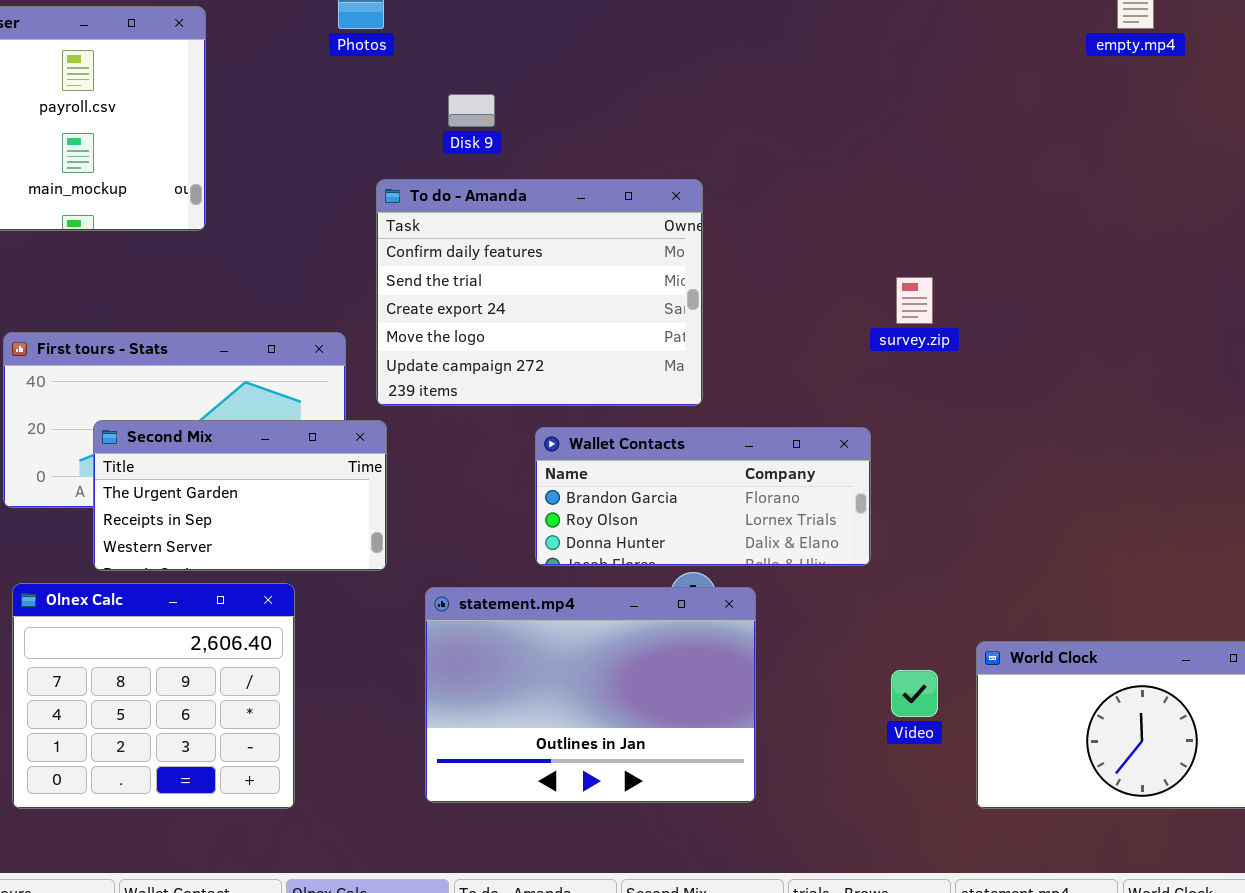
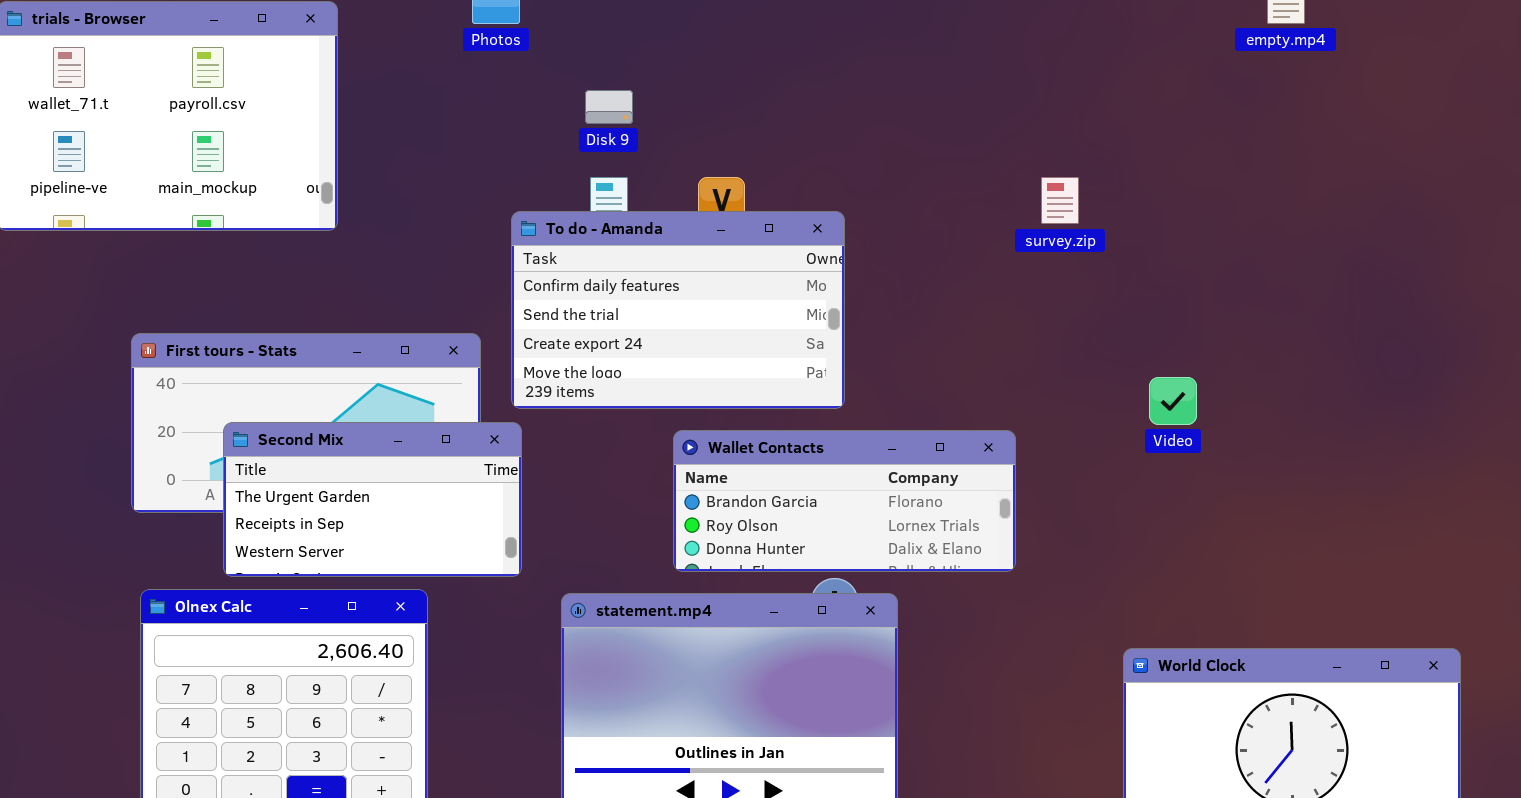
To do - Amanda: [376,179,703,406] -> [511,211,845,409], resized
survey.zip: [896,277,933,324] -> [1041,177,1079,224], moved
Video: [891,670,938,717] -> [1149,377,1197,425], moved

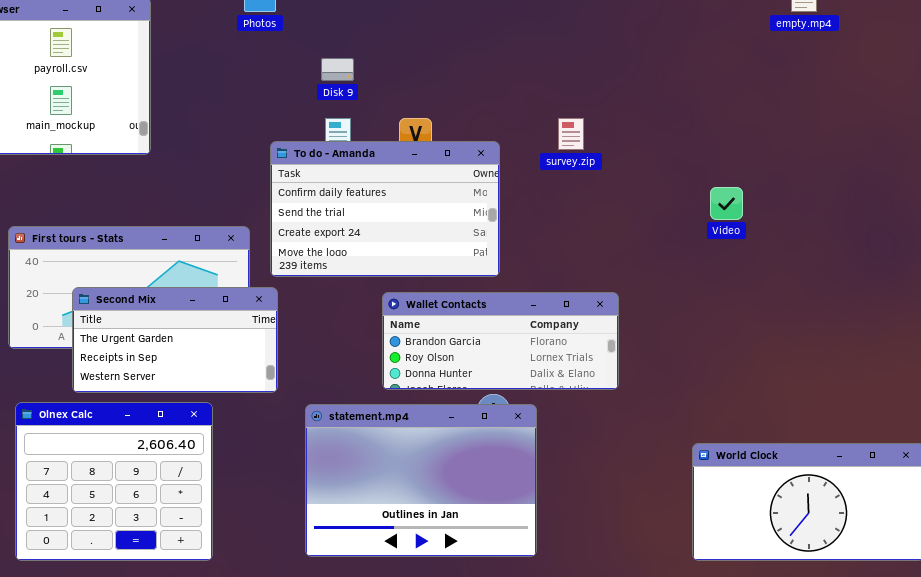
survey.zip: [1041,177,1079,224] -> [558,118,584,150], moved
Video: [1149,377,1197,425] -> [710,187,743,220], moved

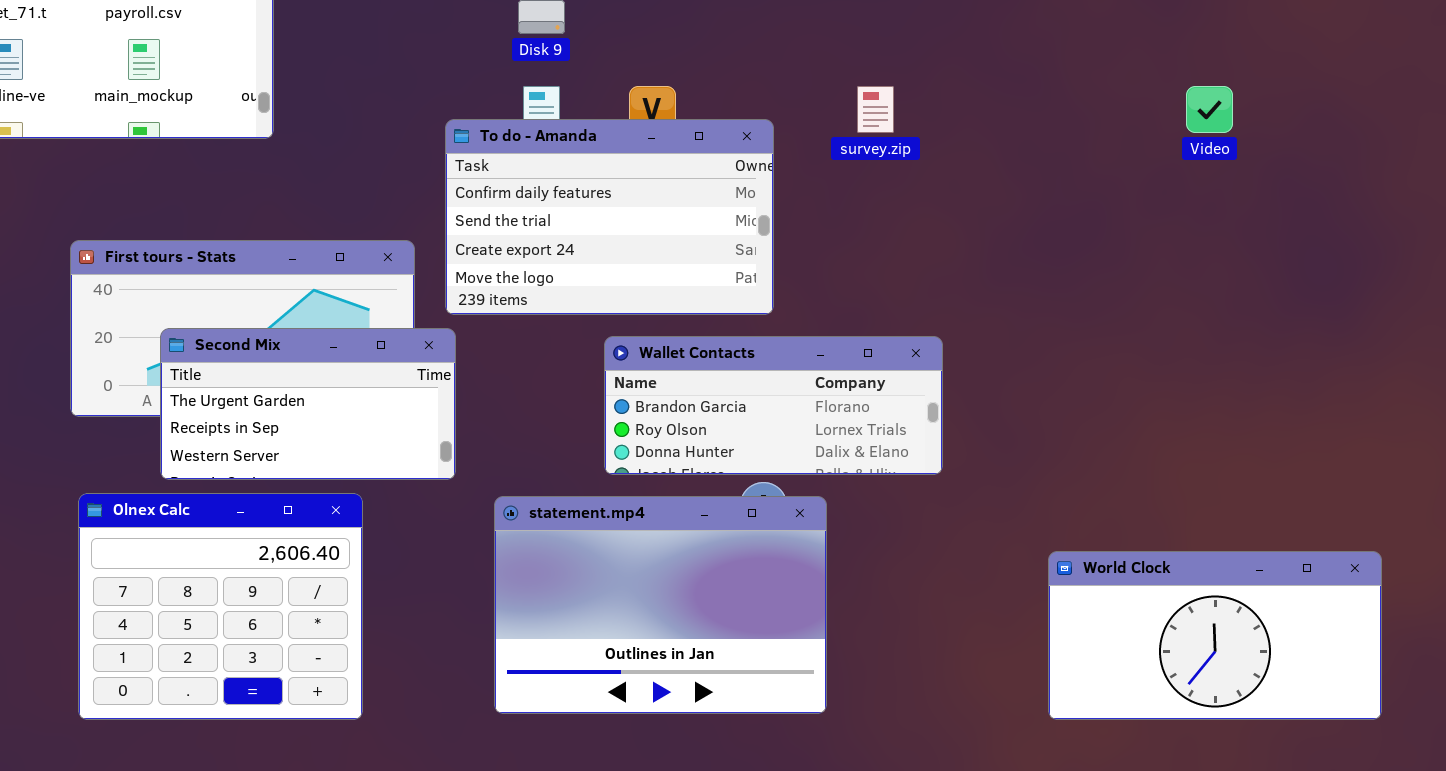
Video: [710,187,743,220] -> [1186,86,1233,133], moved

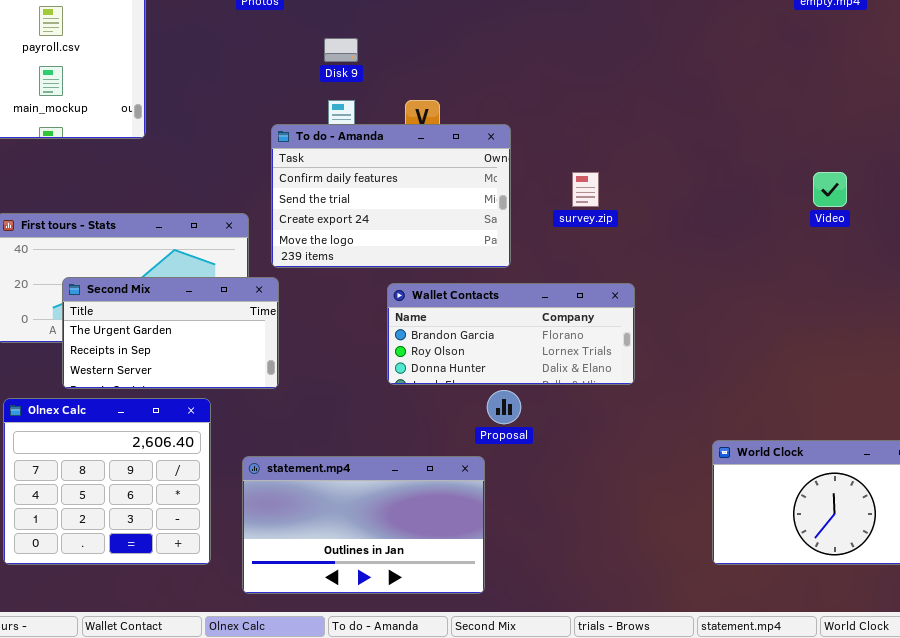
survey.zip: [857,86,894,133] -> [572,172,599,207], moved
Video: [1186,86,1233,133] -> [813,172,847,207], moved
statement.mp4: [494,496,827,714] -> [242,456,485,594], moved, resized

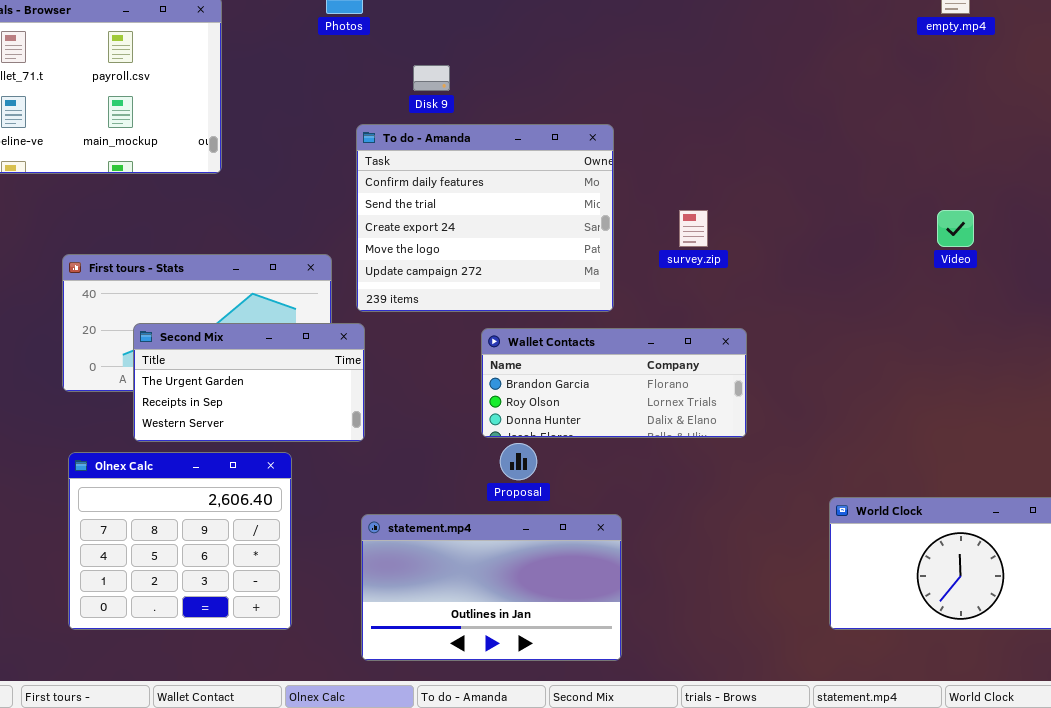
To do - Amanda: [271,124,511,268] -> [356,124,614,312], resized
Proposal: [487,390,521,424] -> [500,443,537,480], moved
statement.mp4: [242,456,485,594] -> [361,514,622,661], moved

